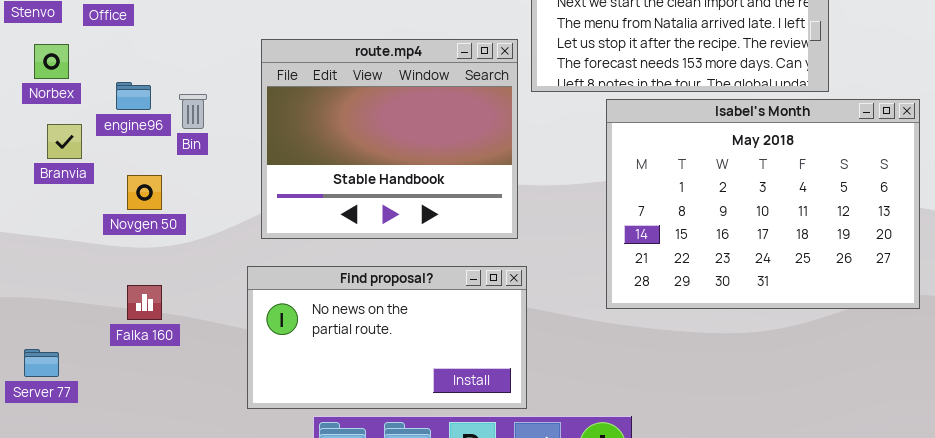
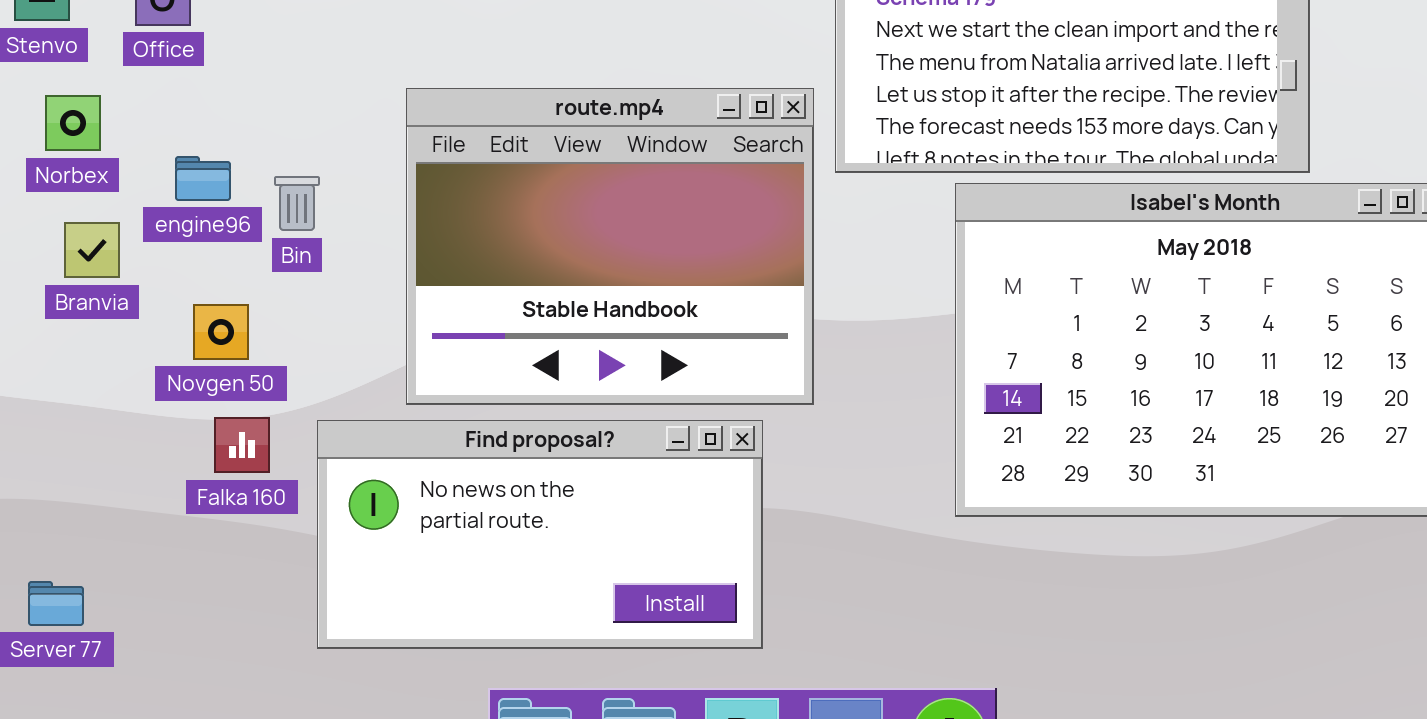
Find proposal?: [247,266,527,409] -> [317,420,763,649], moved
Falka 160: [127,285,162,320] -> [214,417,270,473], moved

